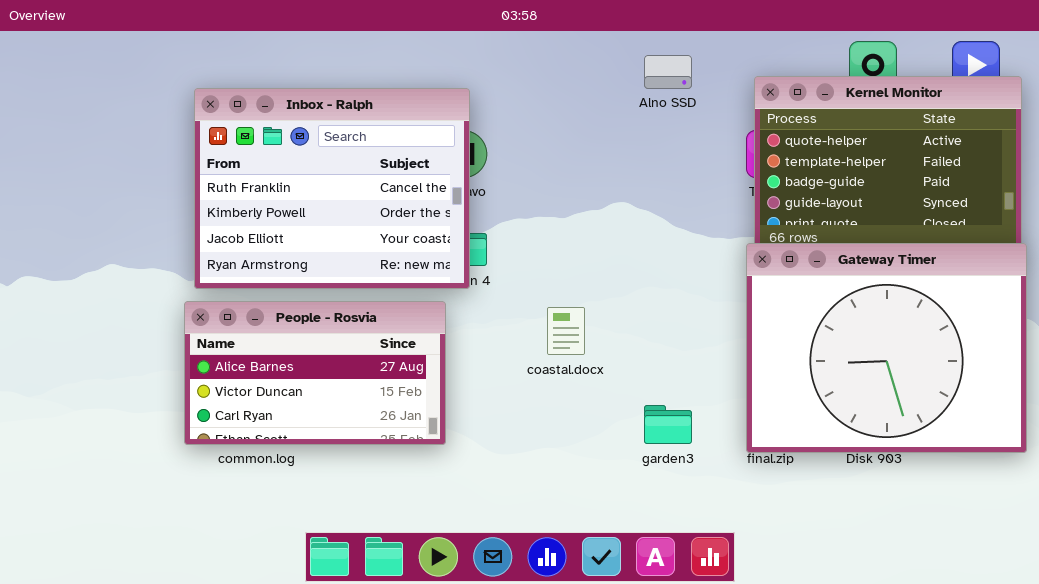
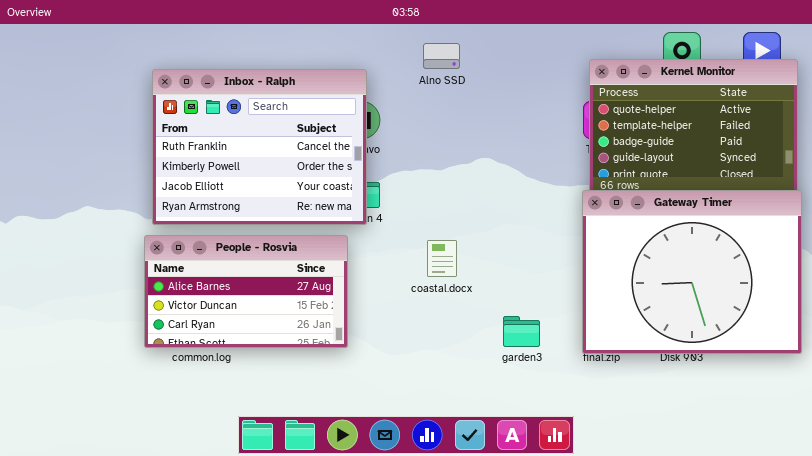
Alno SSD: [644,55,692,89] -> [423,43,460,69], moved

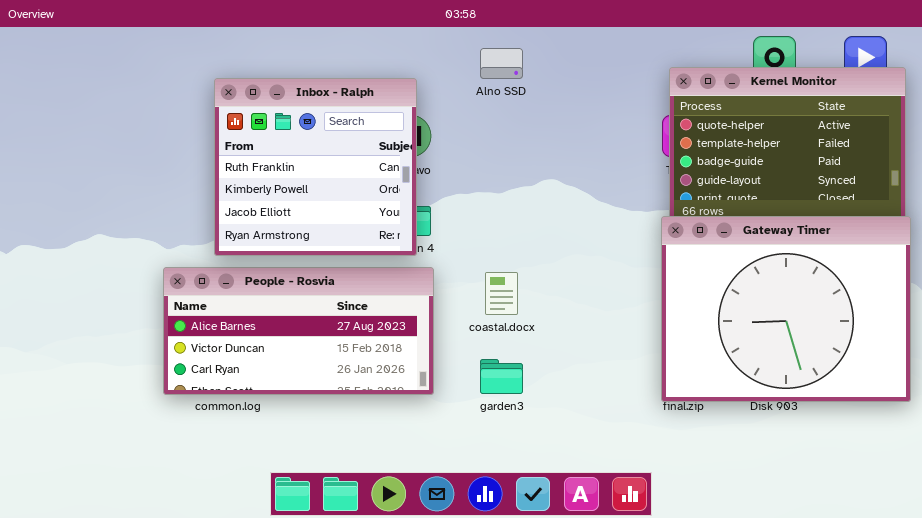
Inbox - Ralph: [152,69,367,225] -> [214,78,417,256], resized
People - Rosvia: [144,235,348,348] -> [163,267,434,395], resized
garden3: [503,316,540,347] -> [480,359,523,394], moved

